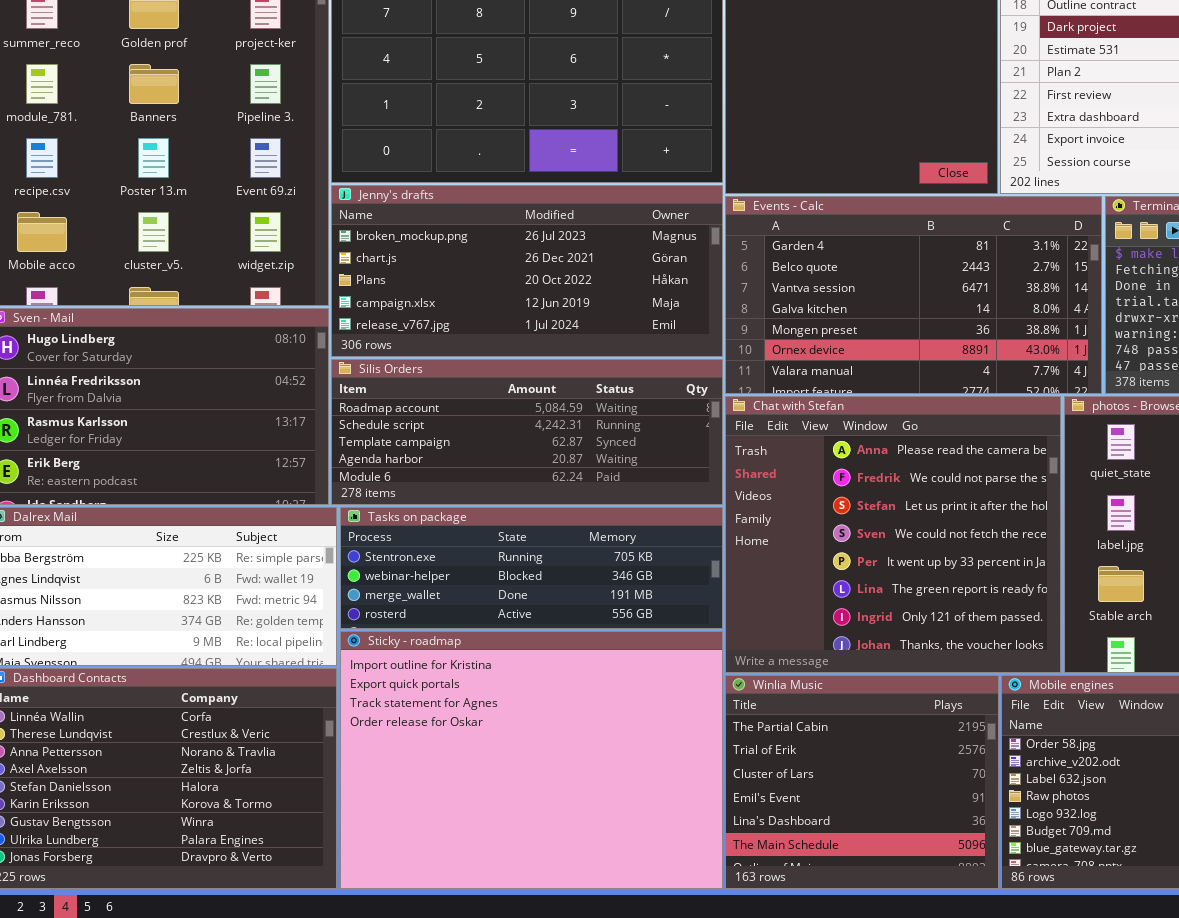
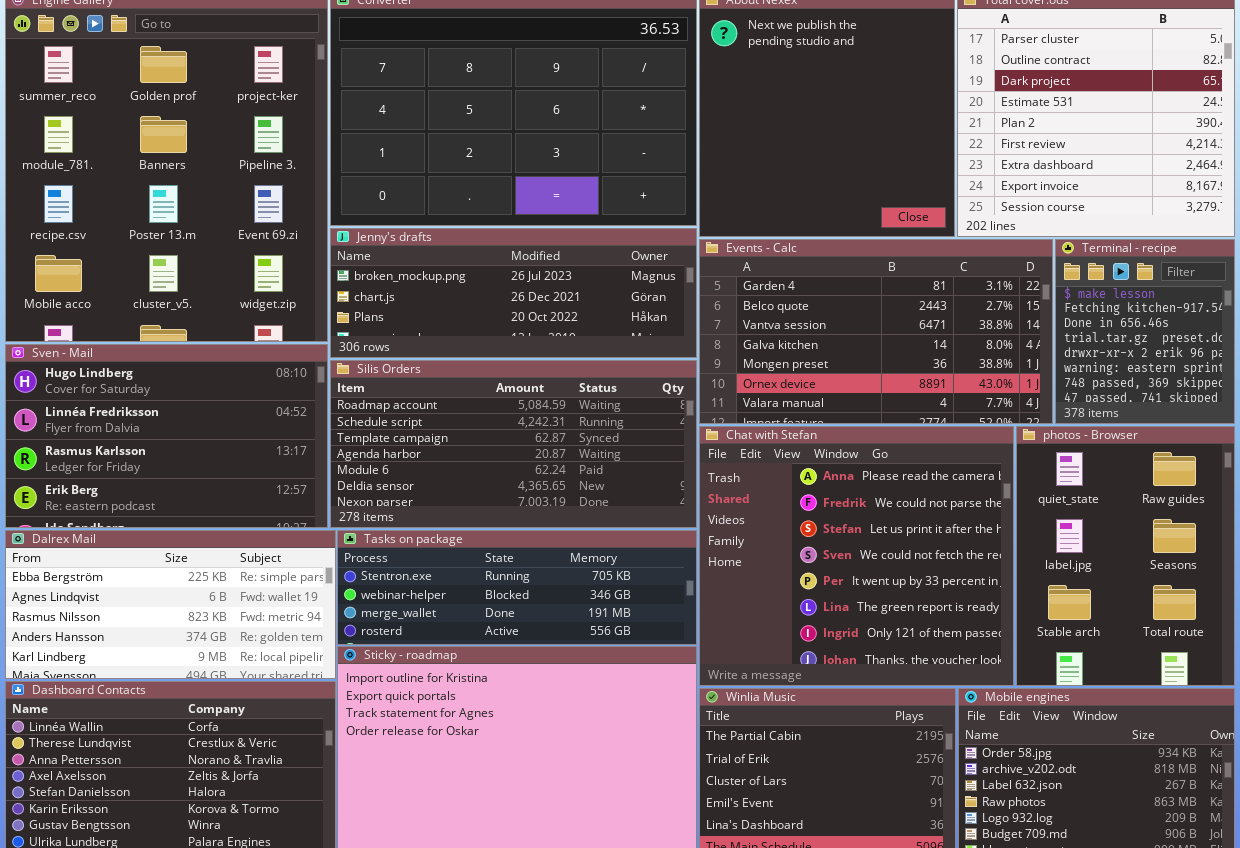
Jenny's drafts: [331,185,723,357] -> [330,228,697,358], resized
Silis Orders: [331,359,723,505] -> [330,360,697,528], resized

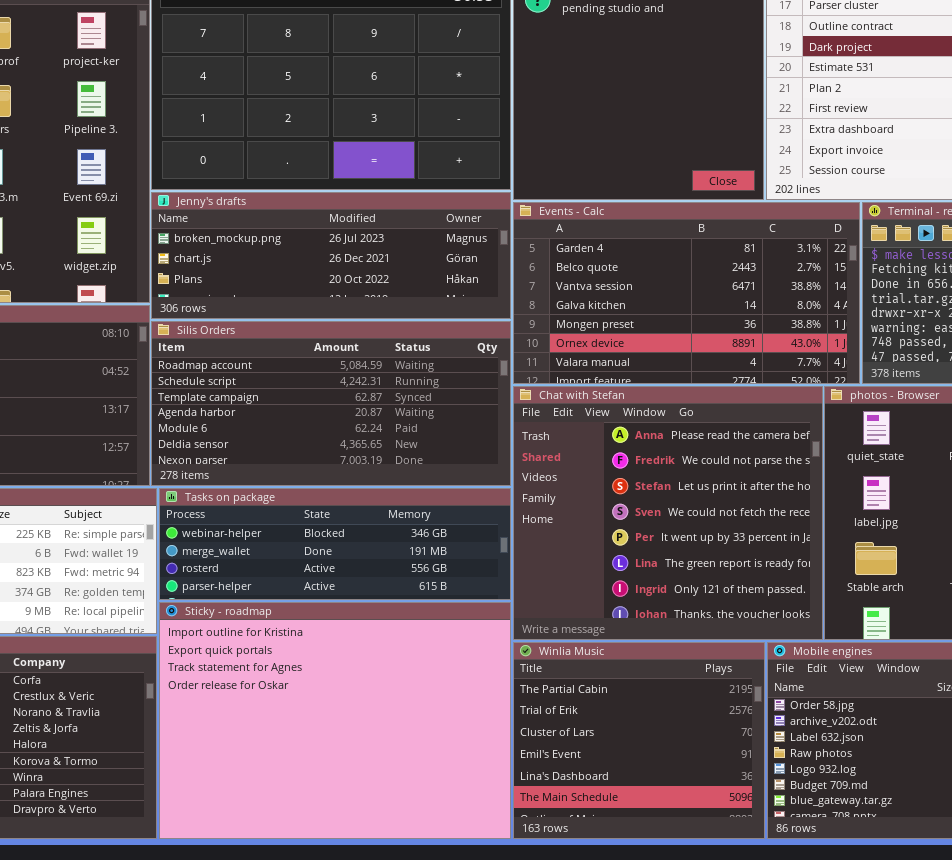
Tasks on package: [337,530,697,645] -> [159,488,511,600], scrolled down 1 row

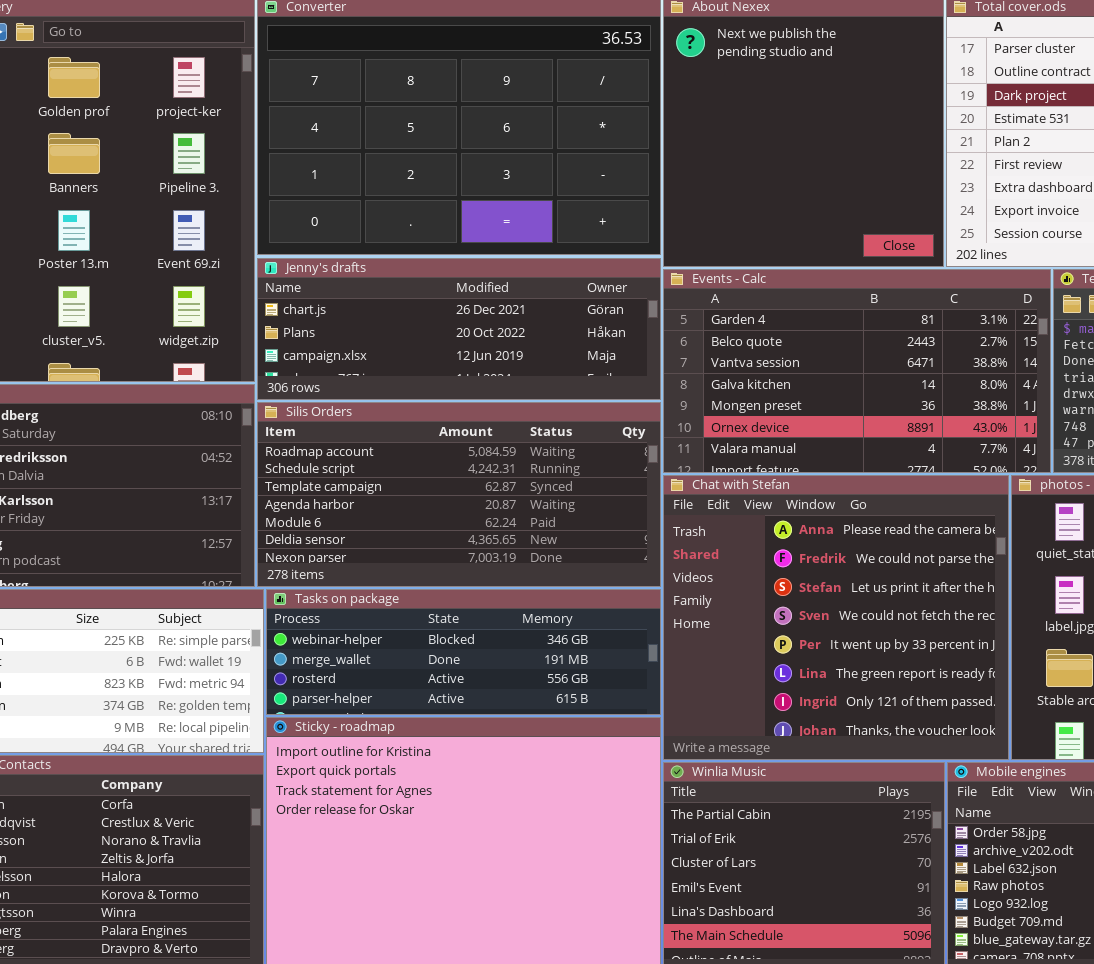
Jenny's drafts: [151,192,511,319] -> [257,258,661,400], scrolled down 1 row

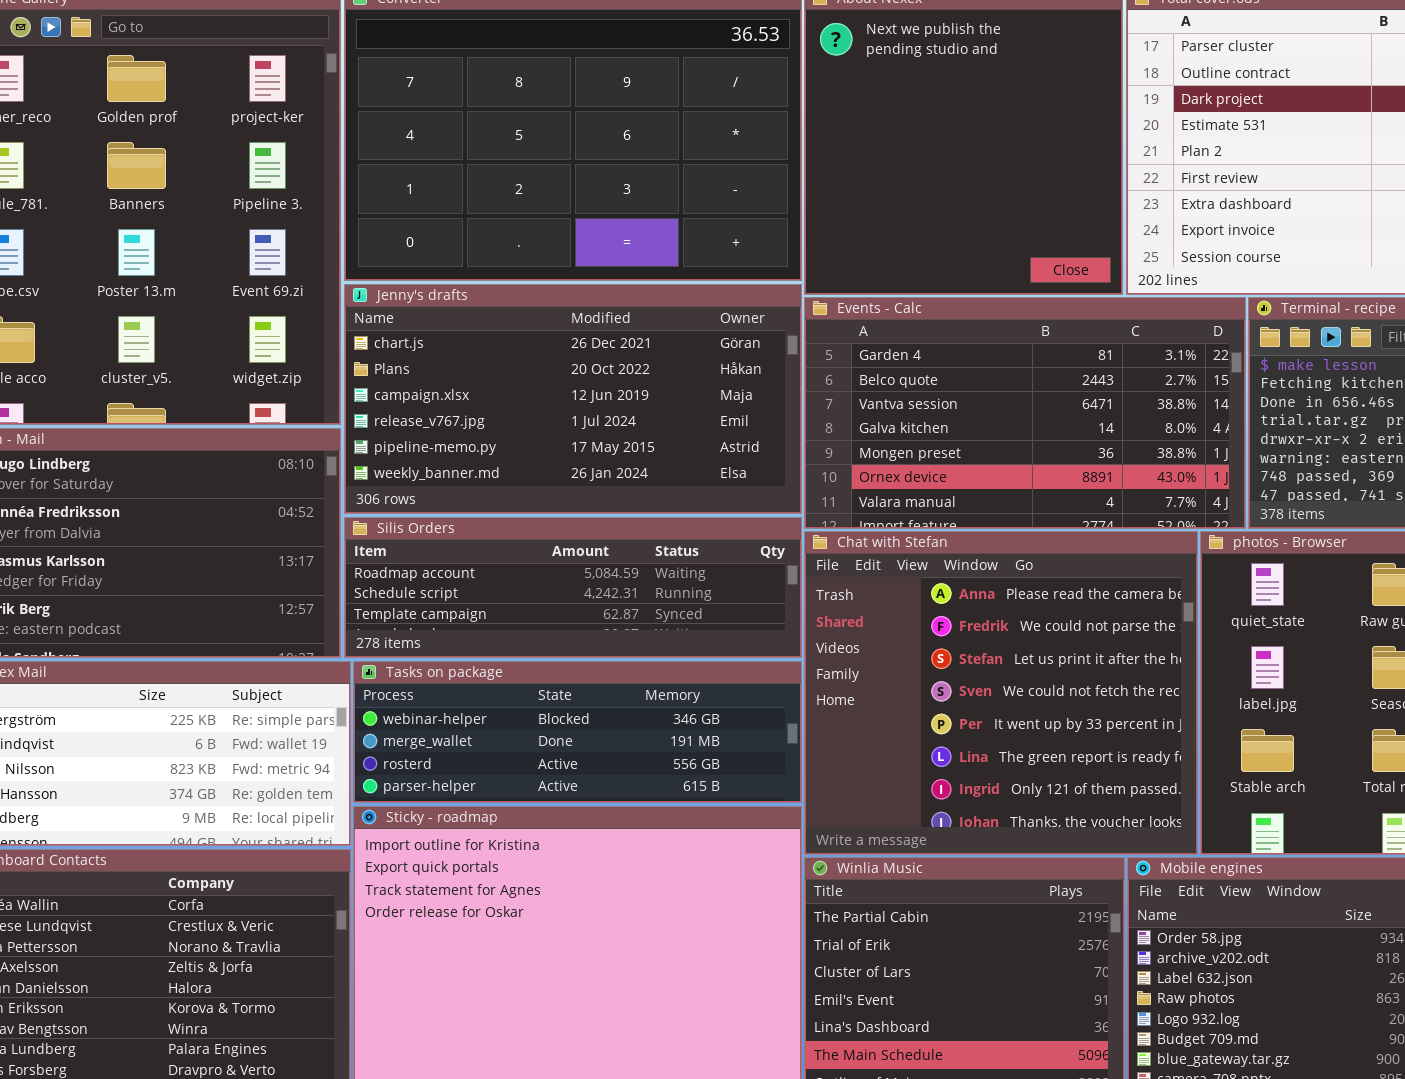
Jenny's drafts: [257,258,661,400] -> [344,284,802,514], resized
Silis Orders: [257,402,661,587] -> [344,517,802,658], resized

